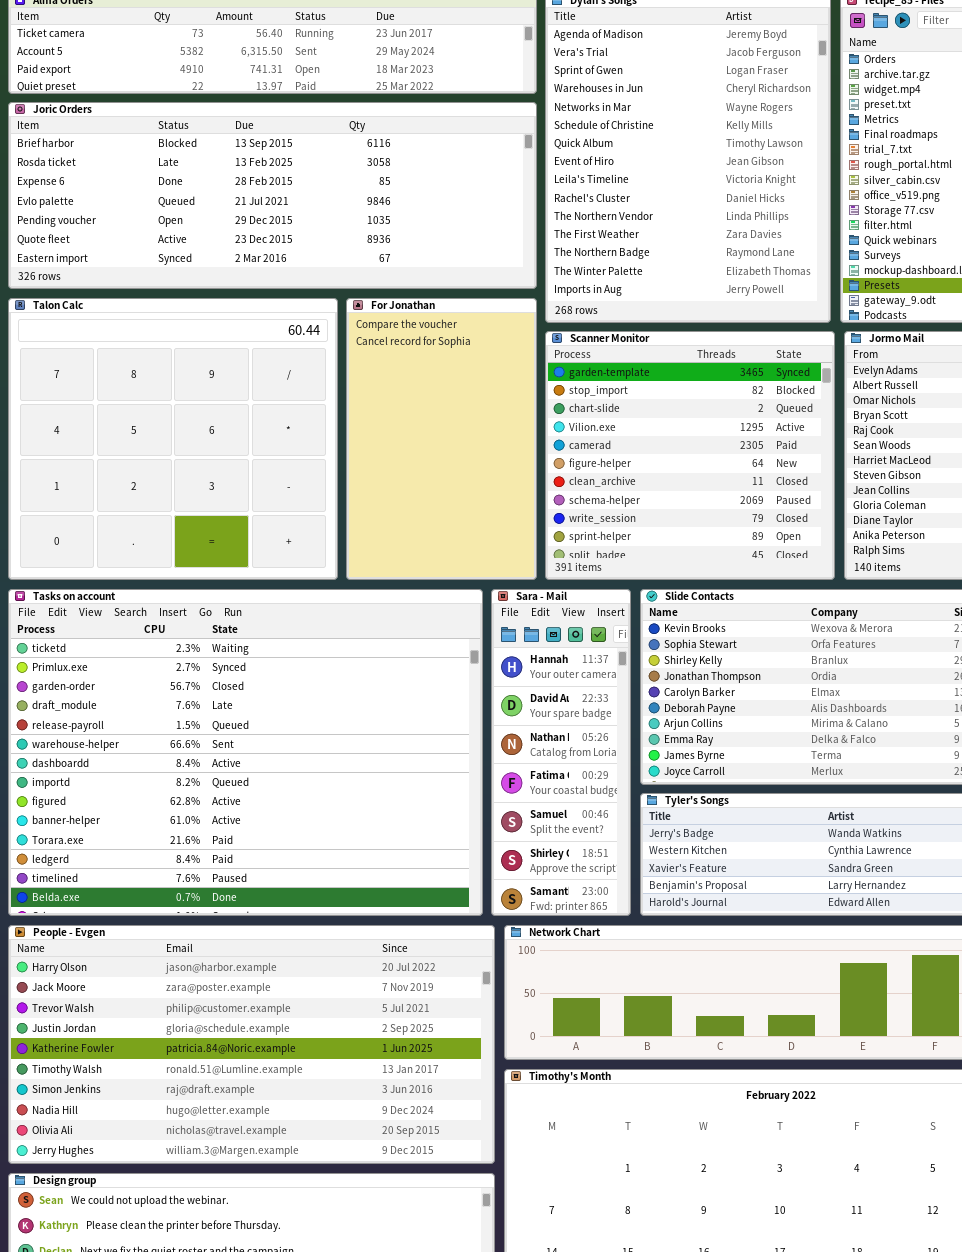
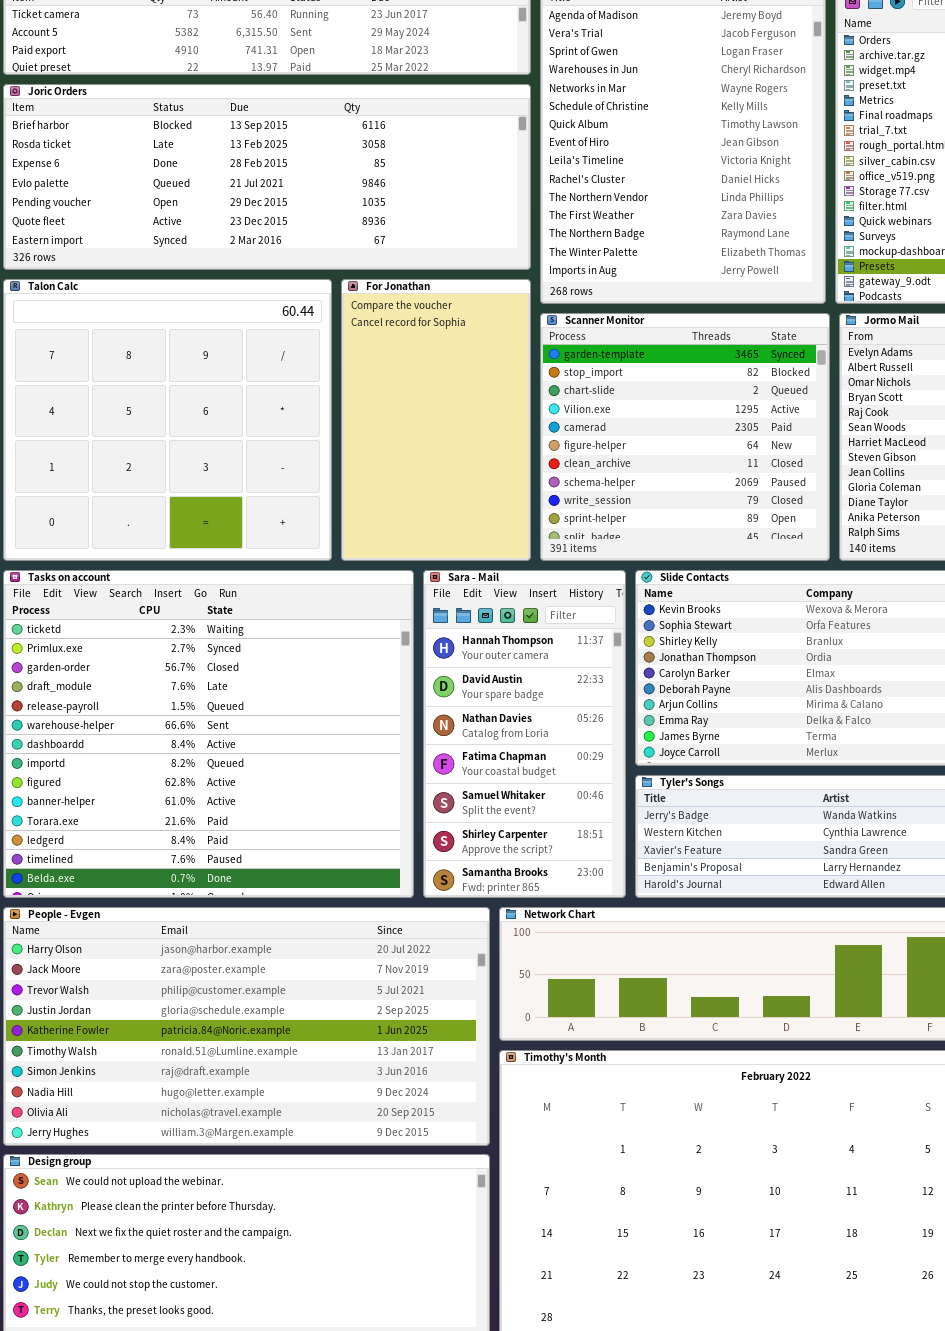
Tasks on account: [8,589,483,916] -> [3,570,414,898], resized
Sara - Mail: [491,589,631,916] -> [423,570,626,898], resized

